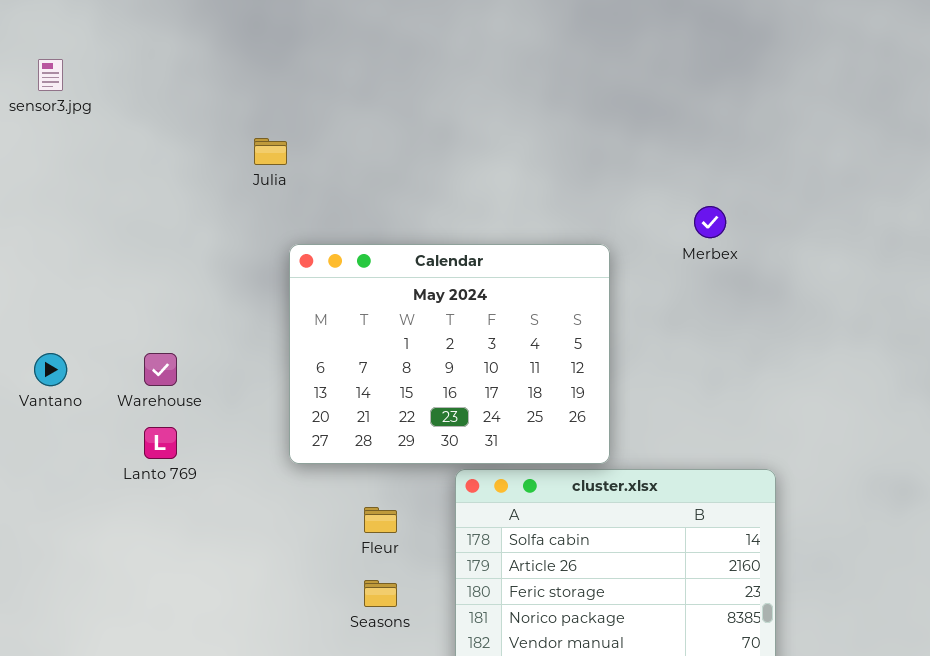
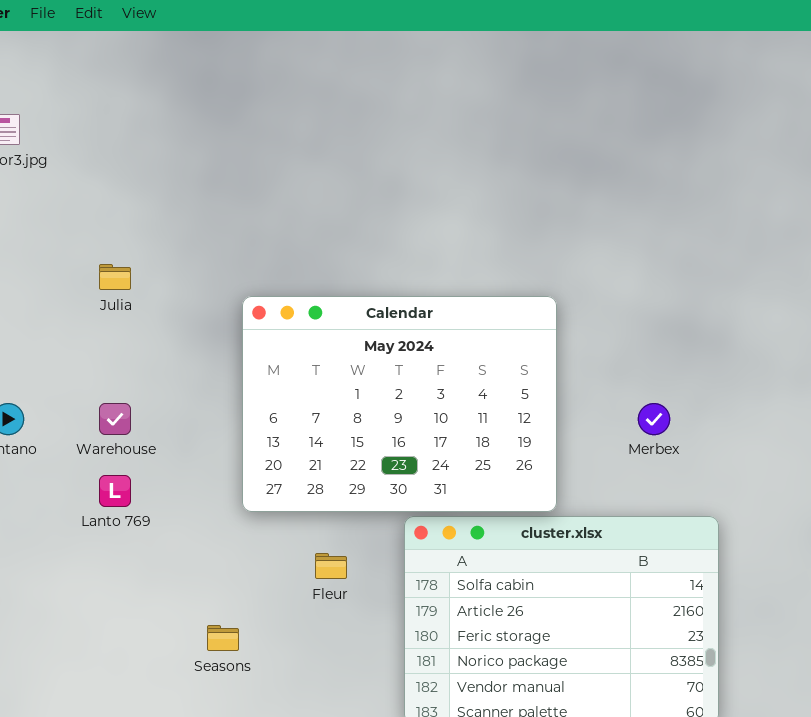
Julia: [254,138,287,165] -> [99,264,131,290], moved
Merbex: [694,206,726,238] -> [638,403,670,435], moved
Seasons: [364,580,397,607] -> [207,625,239,651], moved

